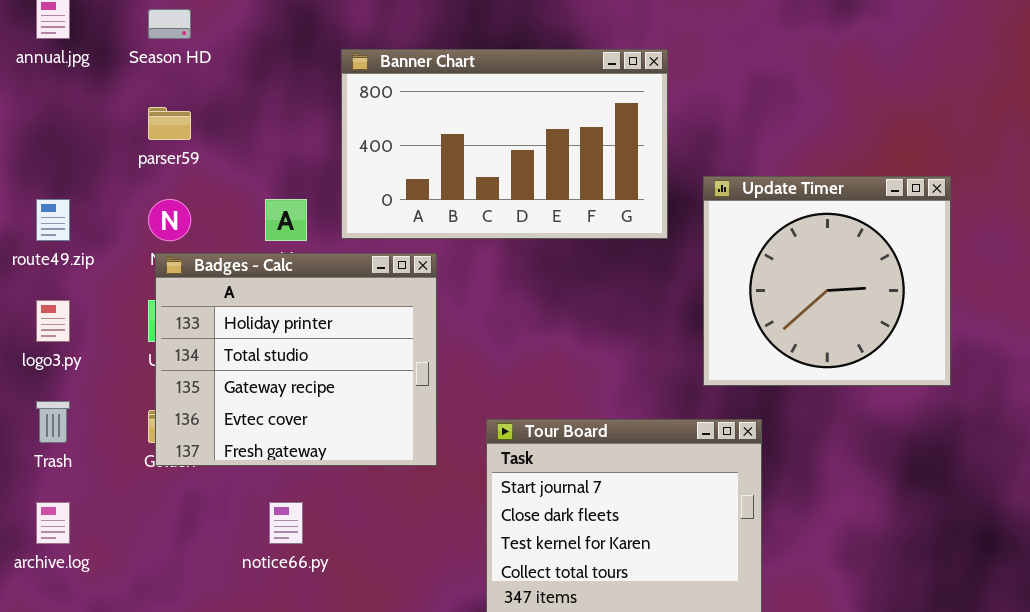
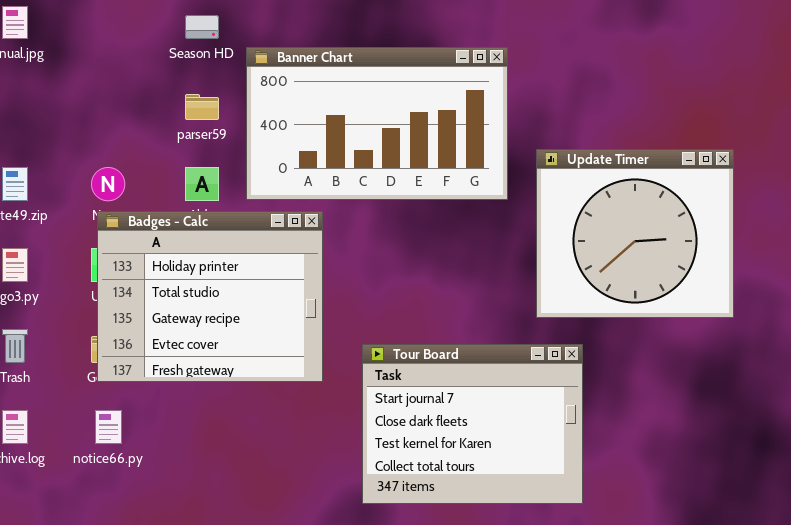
Season HD: [148,9,191,39] -> [185,15,219,39], moved
parser59: [148,107,191,140] -> [185,94,219,120], moved
notice66.py: [269,502,303,544] -> [95,410,122,444], moved

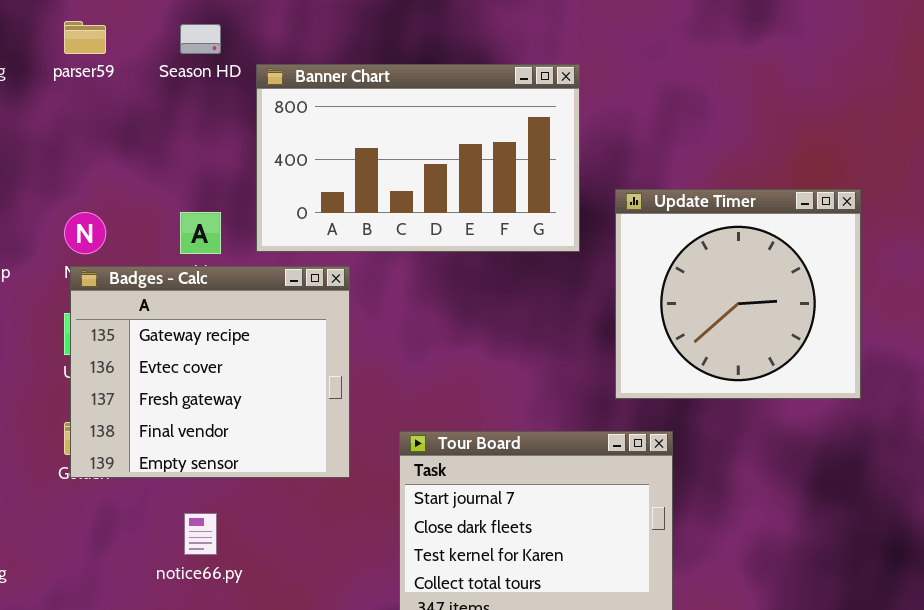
parser59: [185,94,219,120] -> [64,21,106,54], moved
Badges - Calc: [97,211,323,382] -> [70,266,350,478], scrolled down 2 rows
notice66.py: [95,410,122,444] -> [184,513,217,555], moved

